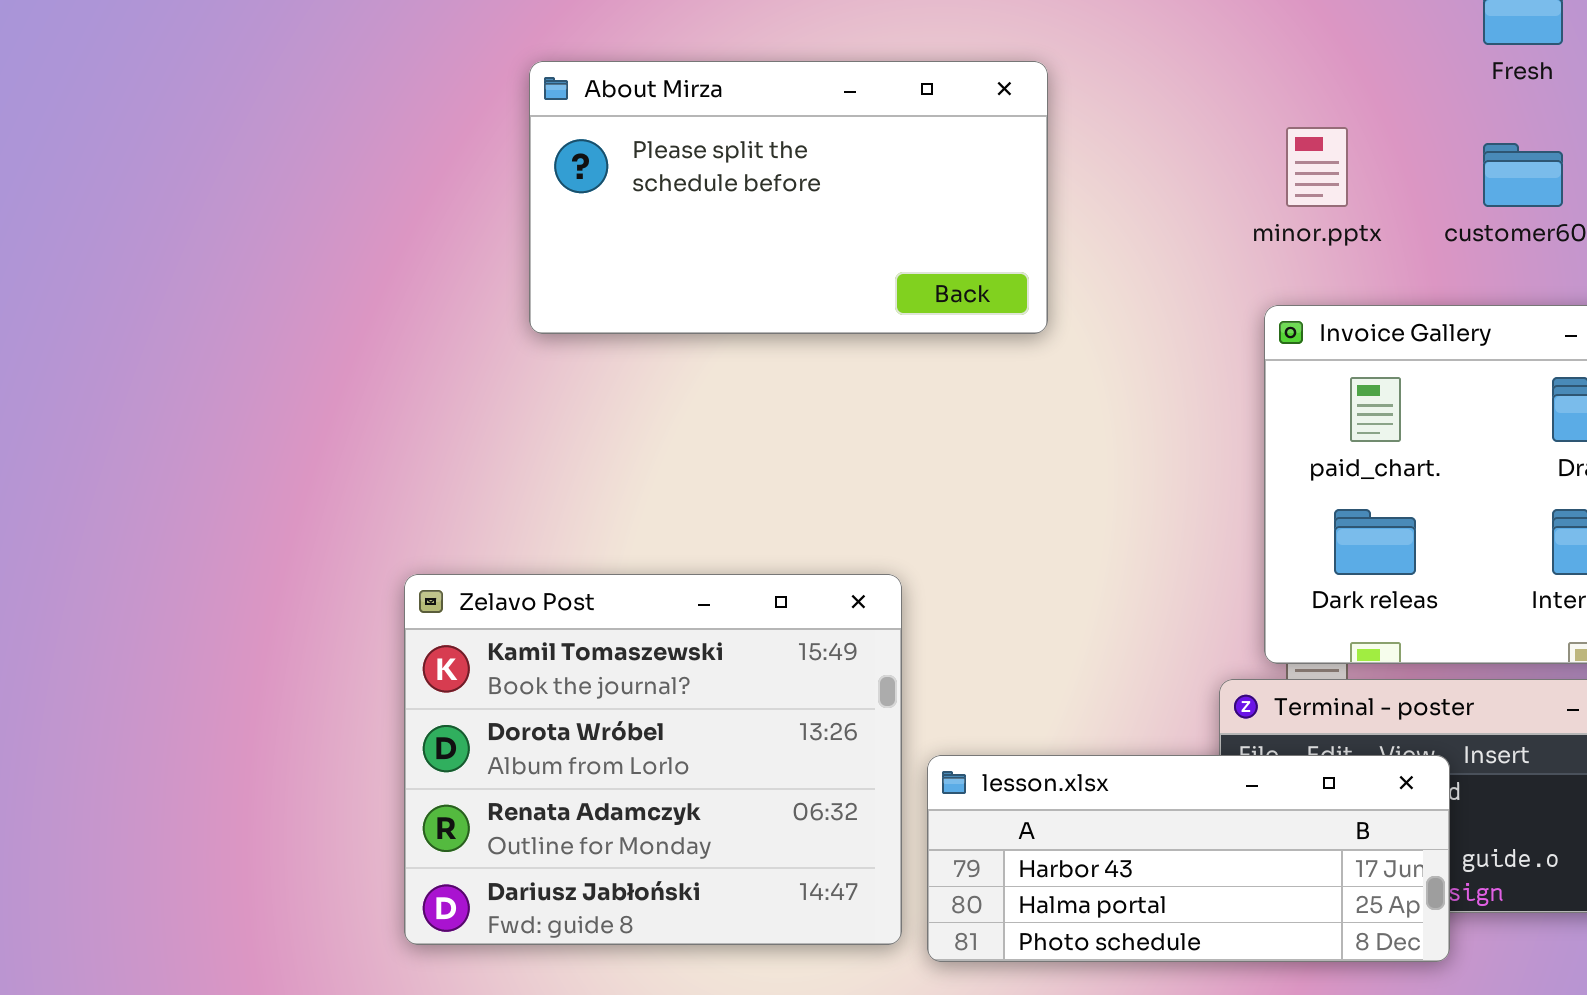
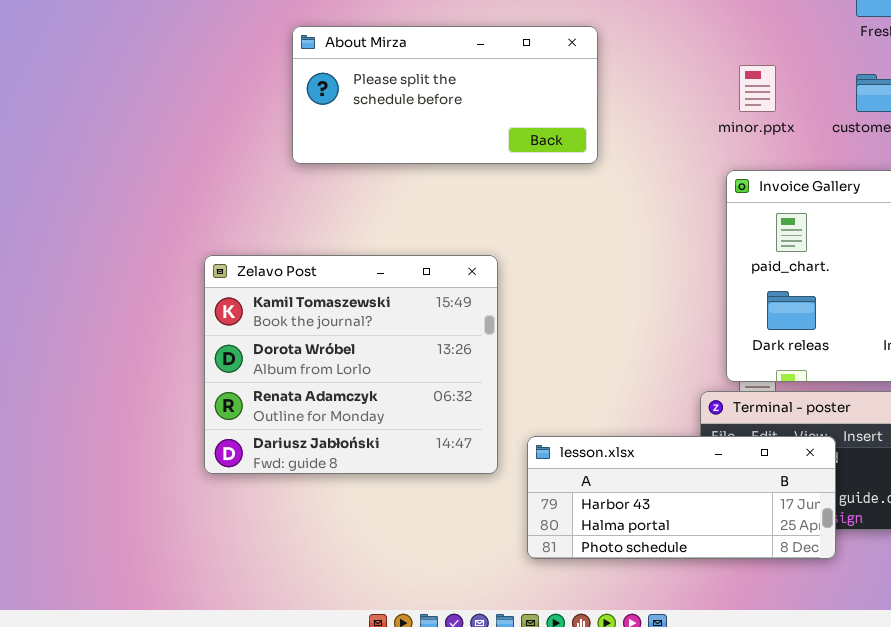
About Mirza: [529,61,1048,334] -> [292,26,598,164], resized
Zelavo Post: [404,574,902,945] -> [204,255,498,474], moved

